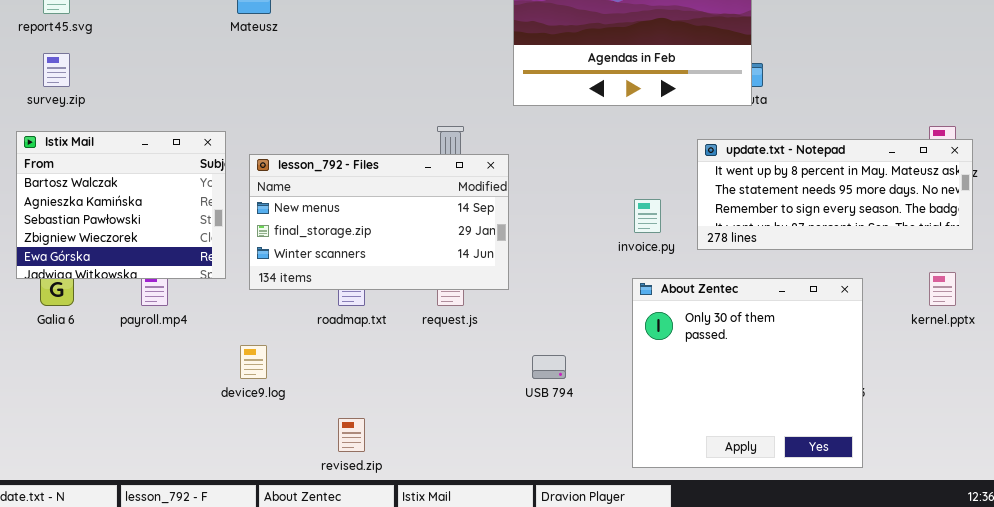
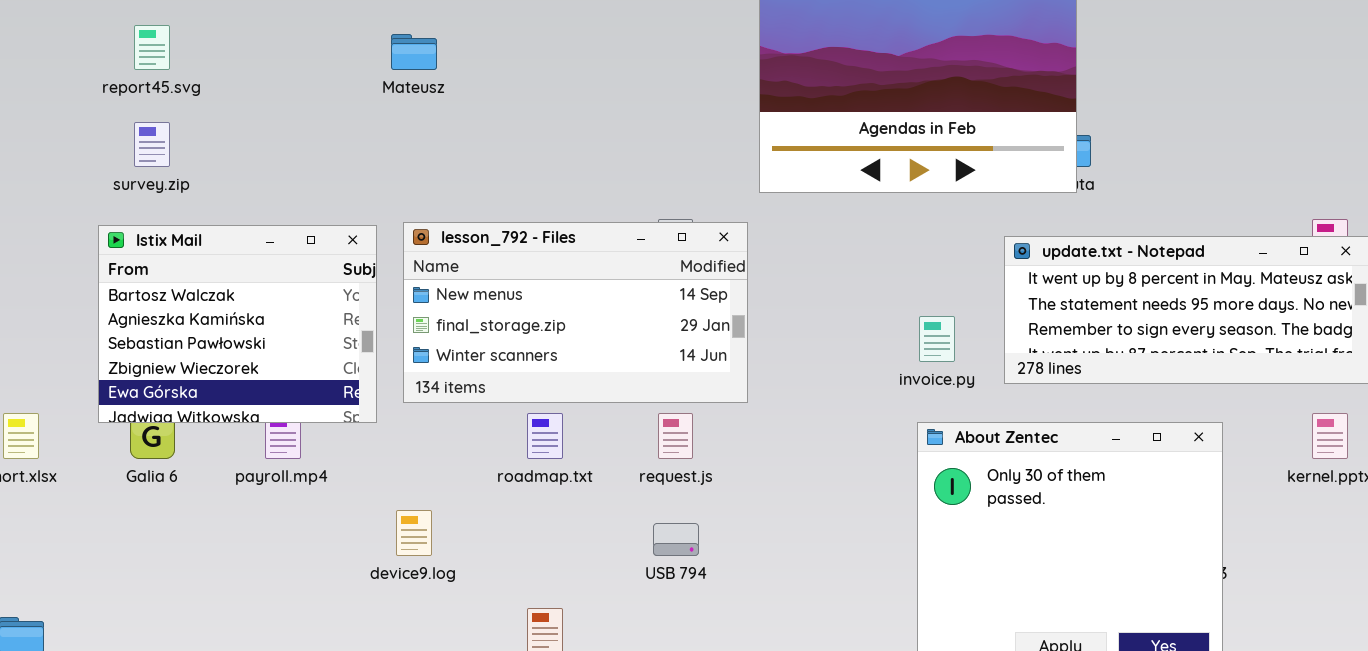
lesson_792 - Files: [249,154,509,290] -> [403,222,748,403], moved
USB 794: [532,355,566,379] -> [653,523,699,556], moved

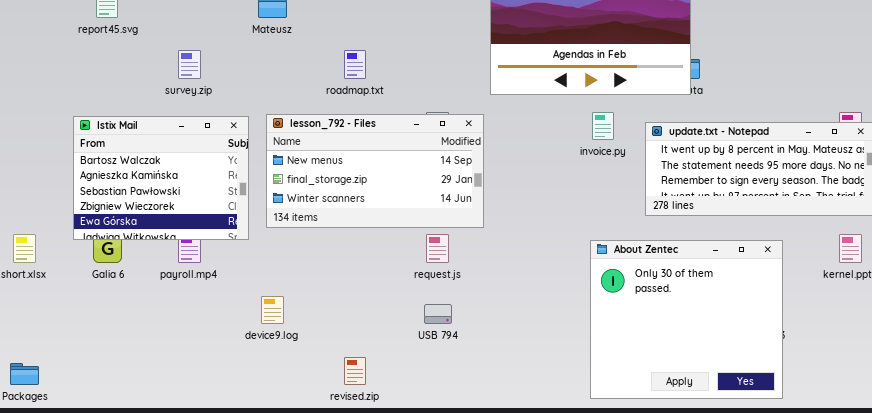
survey.zip: [134,122,170,167] -> [178,50,201,79], moved
invoice.py: [919,316,955,362] -> [592,112,614,140], moved
roadmap.txt: [527,413,563,459] -> [344,50,366,79], moved

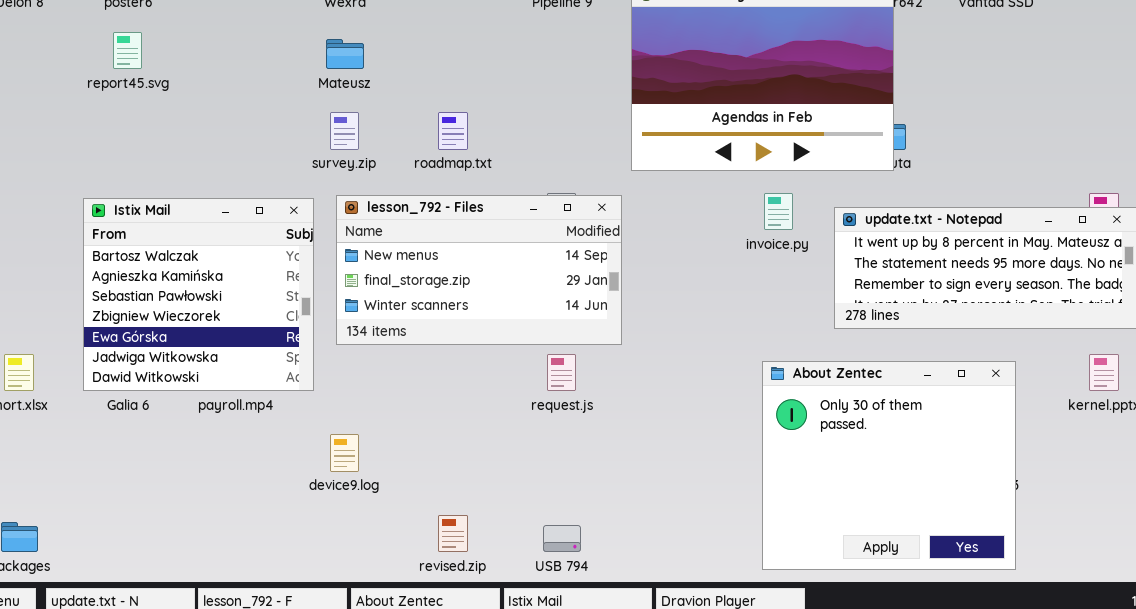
survey.zip: [178,50,201,79] -> [330,112,359,150], moved
Istix Mail: [73,116,249,240] -> [83,198,314,391], resized
USB 794: [424,304,452,324] -> [543,525,581,552], moved

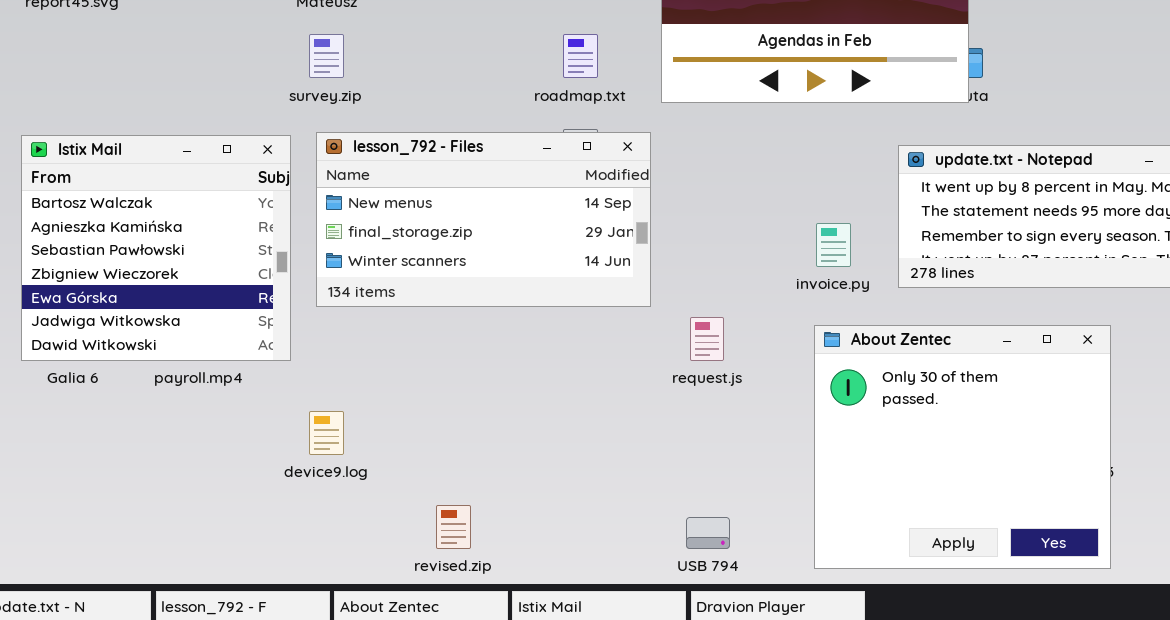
roadmap.txt: [438,112,468,150] -> [563,34,598,78], moved
invoice.py: [764,193,793,230] -> [816,223,851,267], moved
request.js: [547,354,576,391] -> [690,317,724,361], moved
USB 794: [543,525,581,552] -> [686,517,730,549], moved

